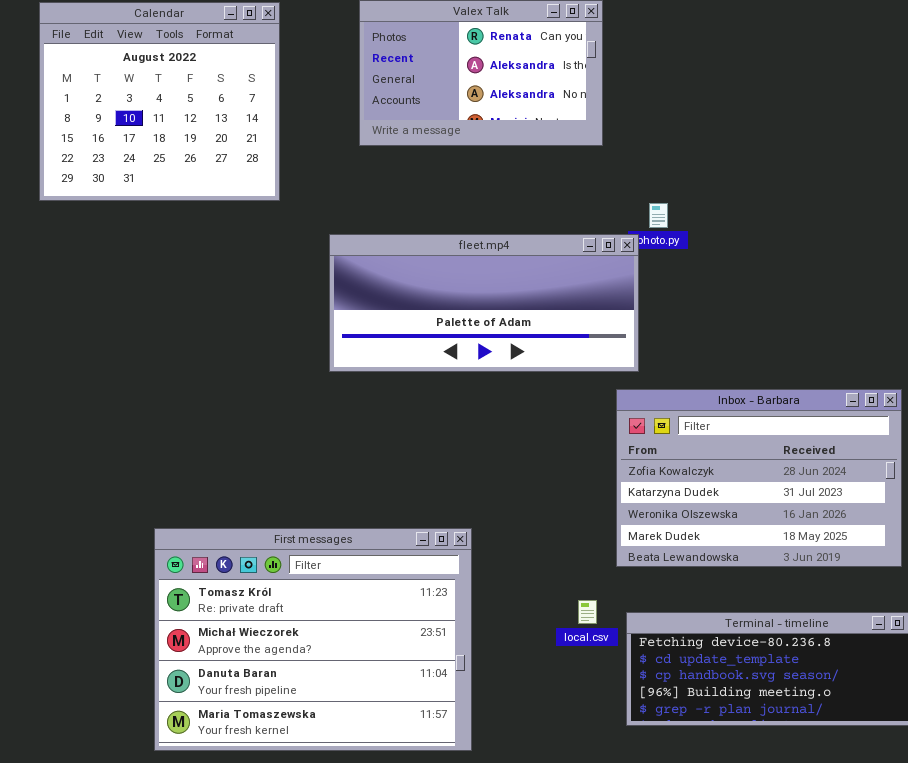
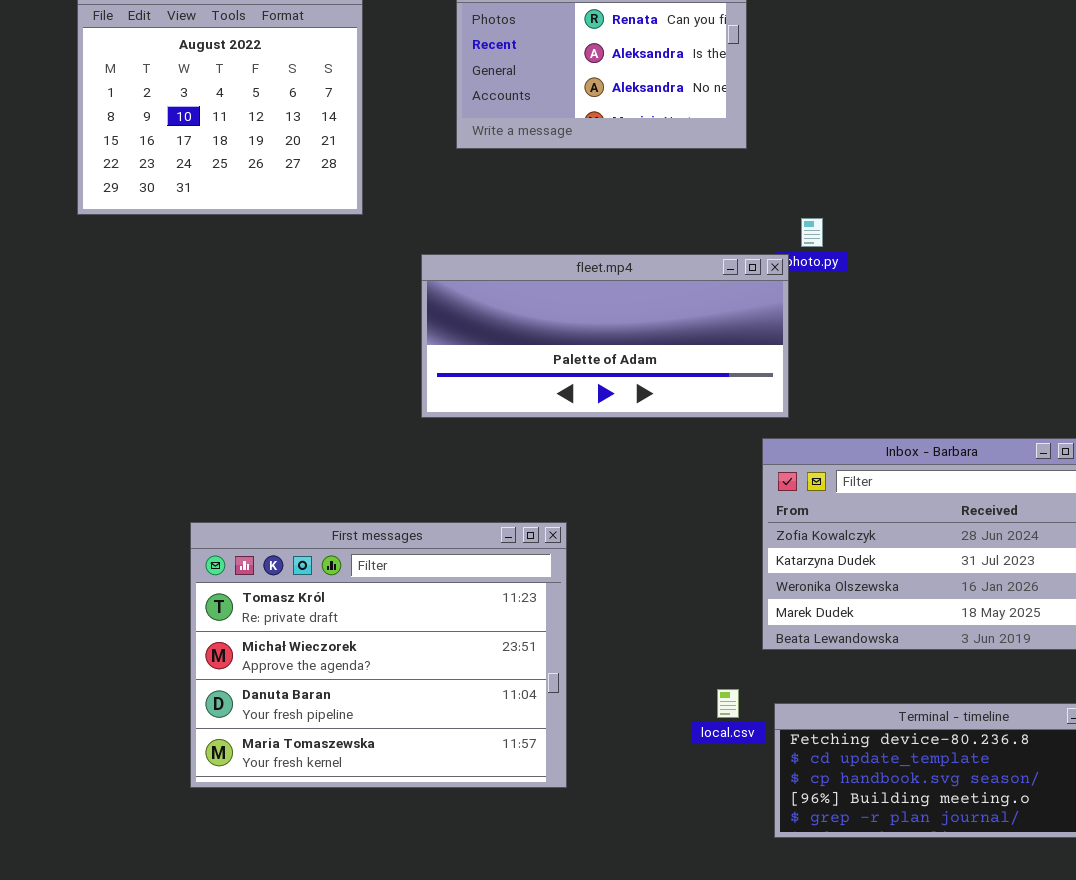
First messages: [154,528,472,751] -> [190,522,567,788], moved

